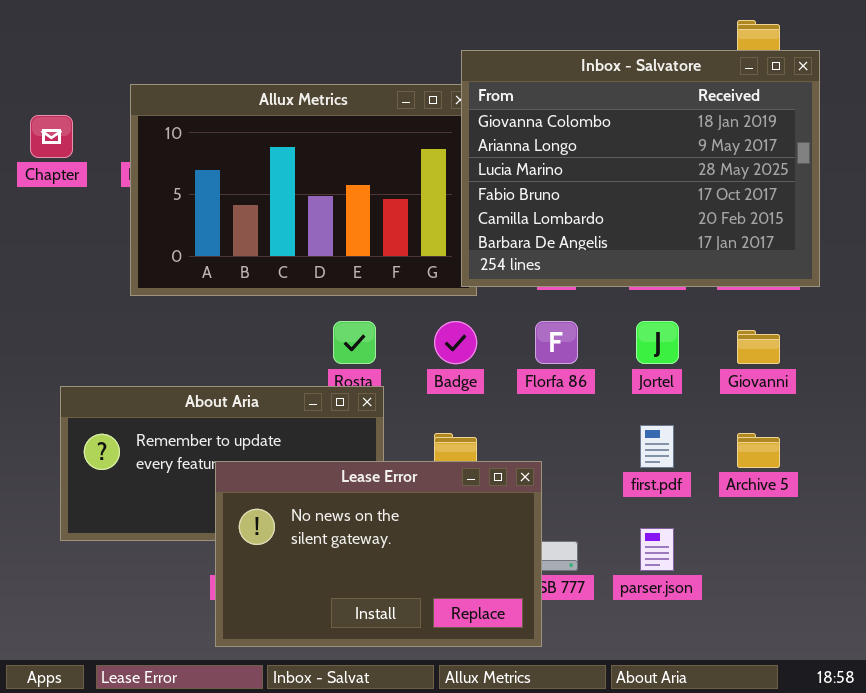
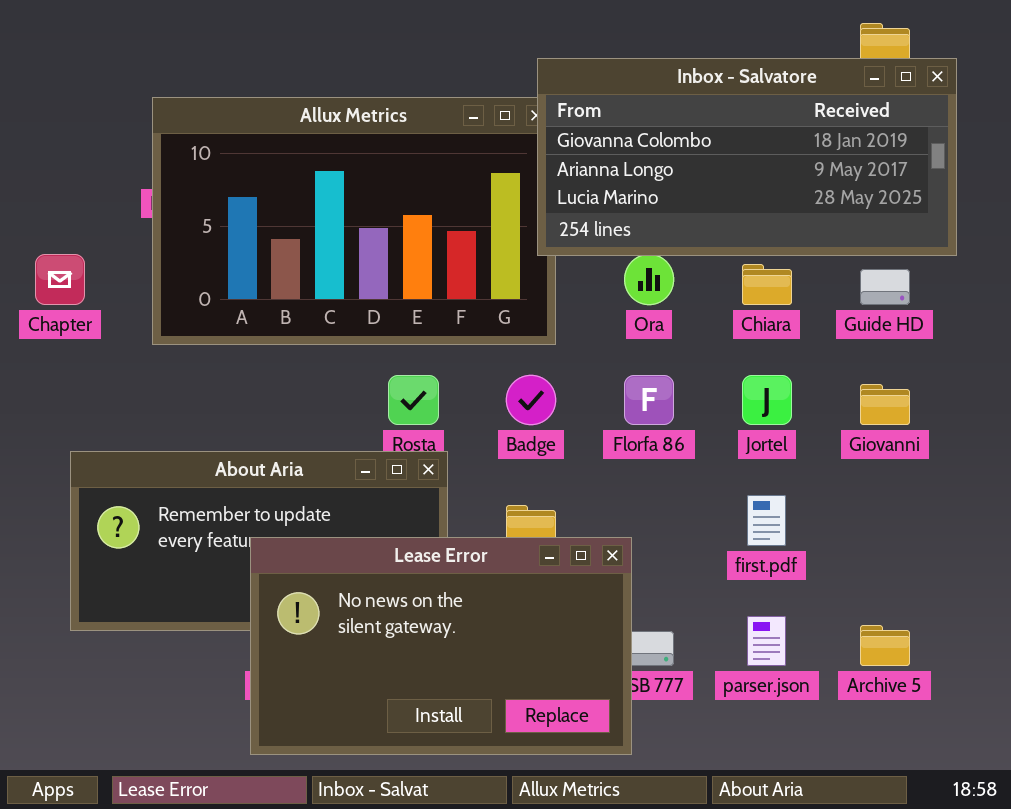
Inbox - Salvatore: [461,50,820,287] -> [537,58,957,256], resized
Chapter: [30,115,73,158] -> [35,254,85,305], moved
Archive 5: [737,433,780,468] -> [860,625,910,666], moved

